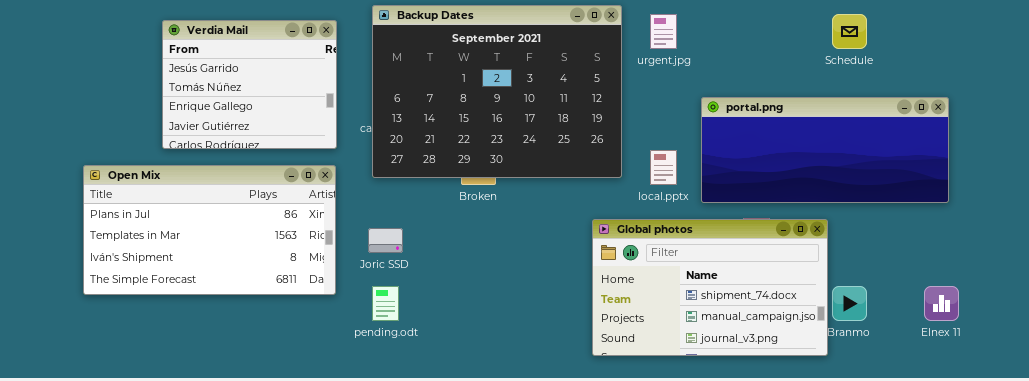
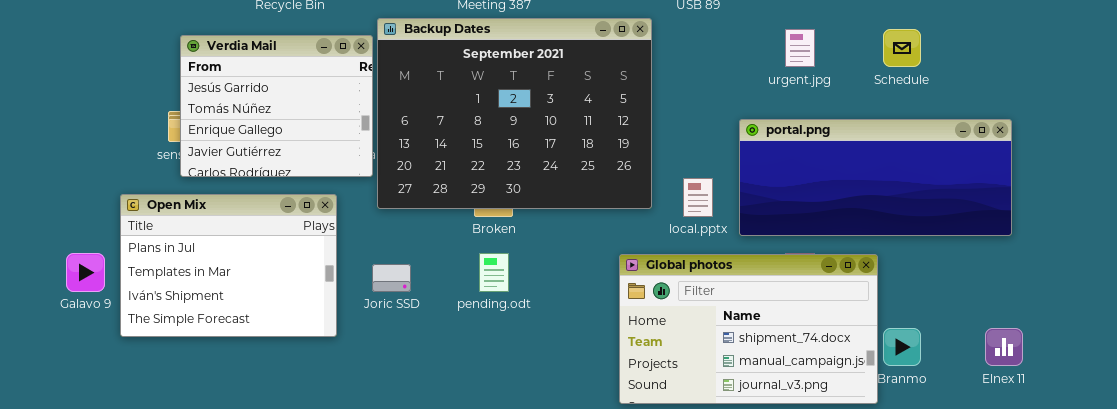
urgent.jpg: [650,14,677,49] -> [785,29,815,67], moved
Verdia Mail: [162,20,337,149] -> [180,35,373,177], moved
Open Mix: [83,165,336,295] -> [120,194,337,337], resized
pending.odt: [372,286,399,321] -> [479,253,509,292], moved

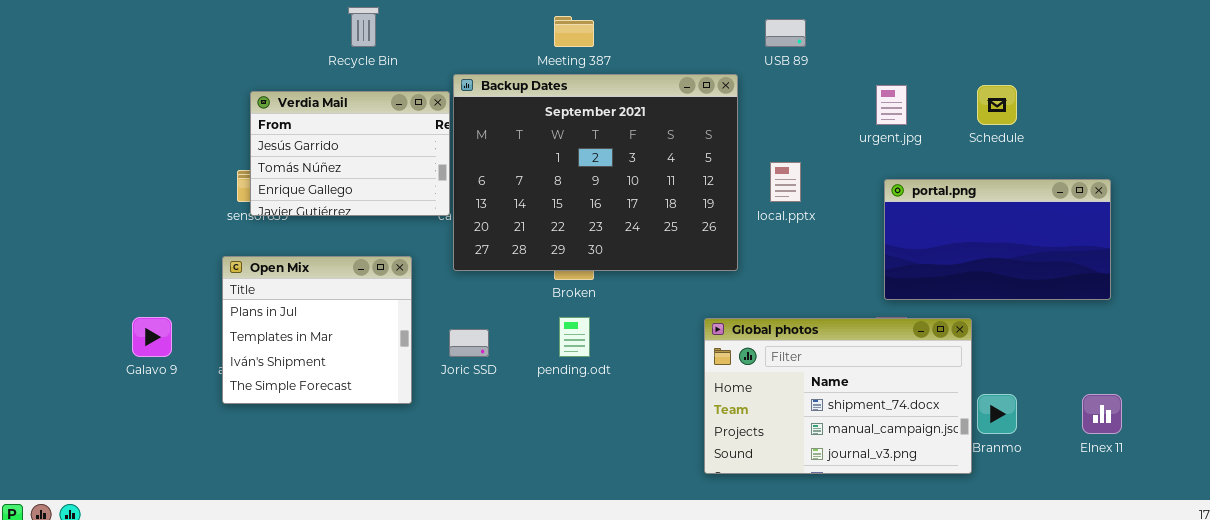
Verdia Mail: [180,35,373,177] -> [250,91,450,216], resized
portal.png: [739,119,1012,236] -> [884,179,1111,300], resized
local.pptx: [683,178,713,217] -> [770,162,801,202], moved
Open Mix: [120,194,337,337] -> [222,256,412,404], resized

